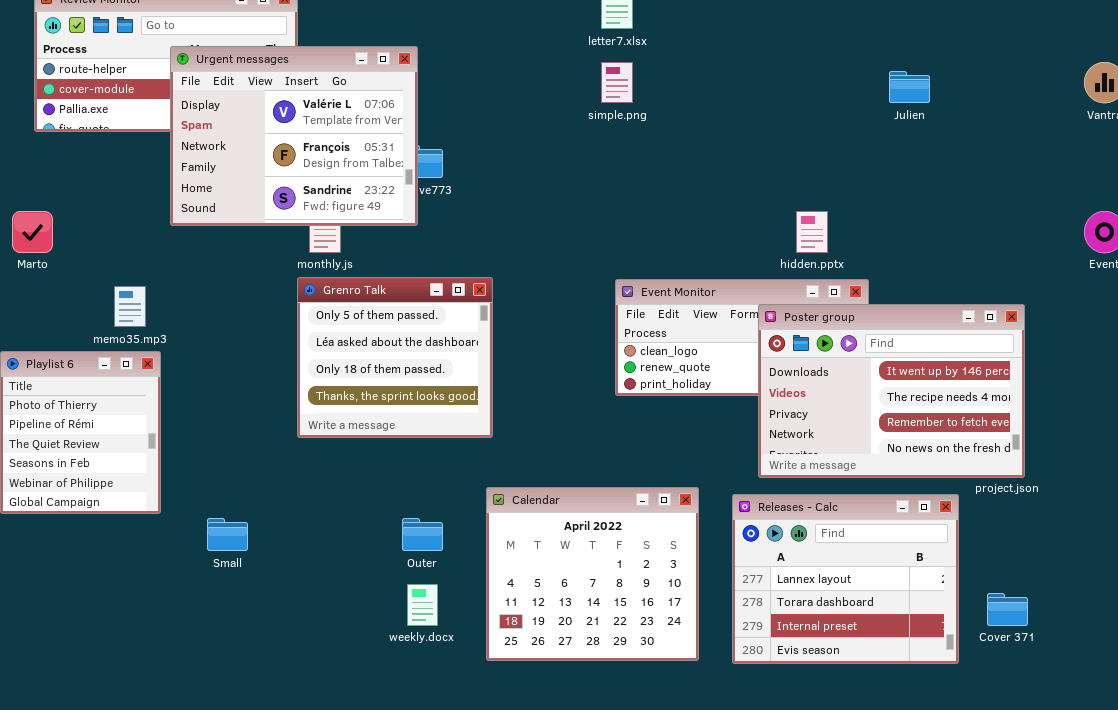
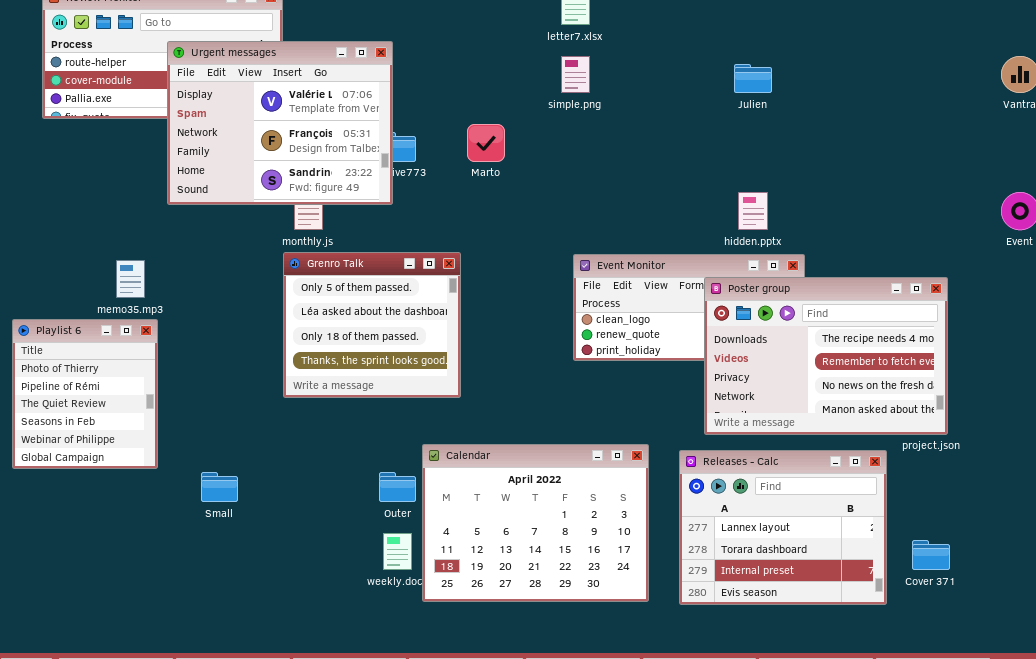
Julien: [889,71,930,103] -> [734,64,772,93], moved
Marto: [12,211,53,253] -> [467,124,505,162], moved
Poster group: [758,304,1025,478] -> [704,277,948,435], scrolled down 1 row
Calendar: [486,487,699,661] -> [422,444,649,602], resized

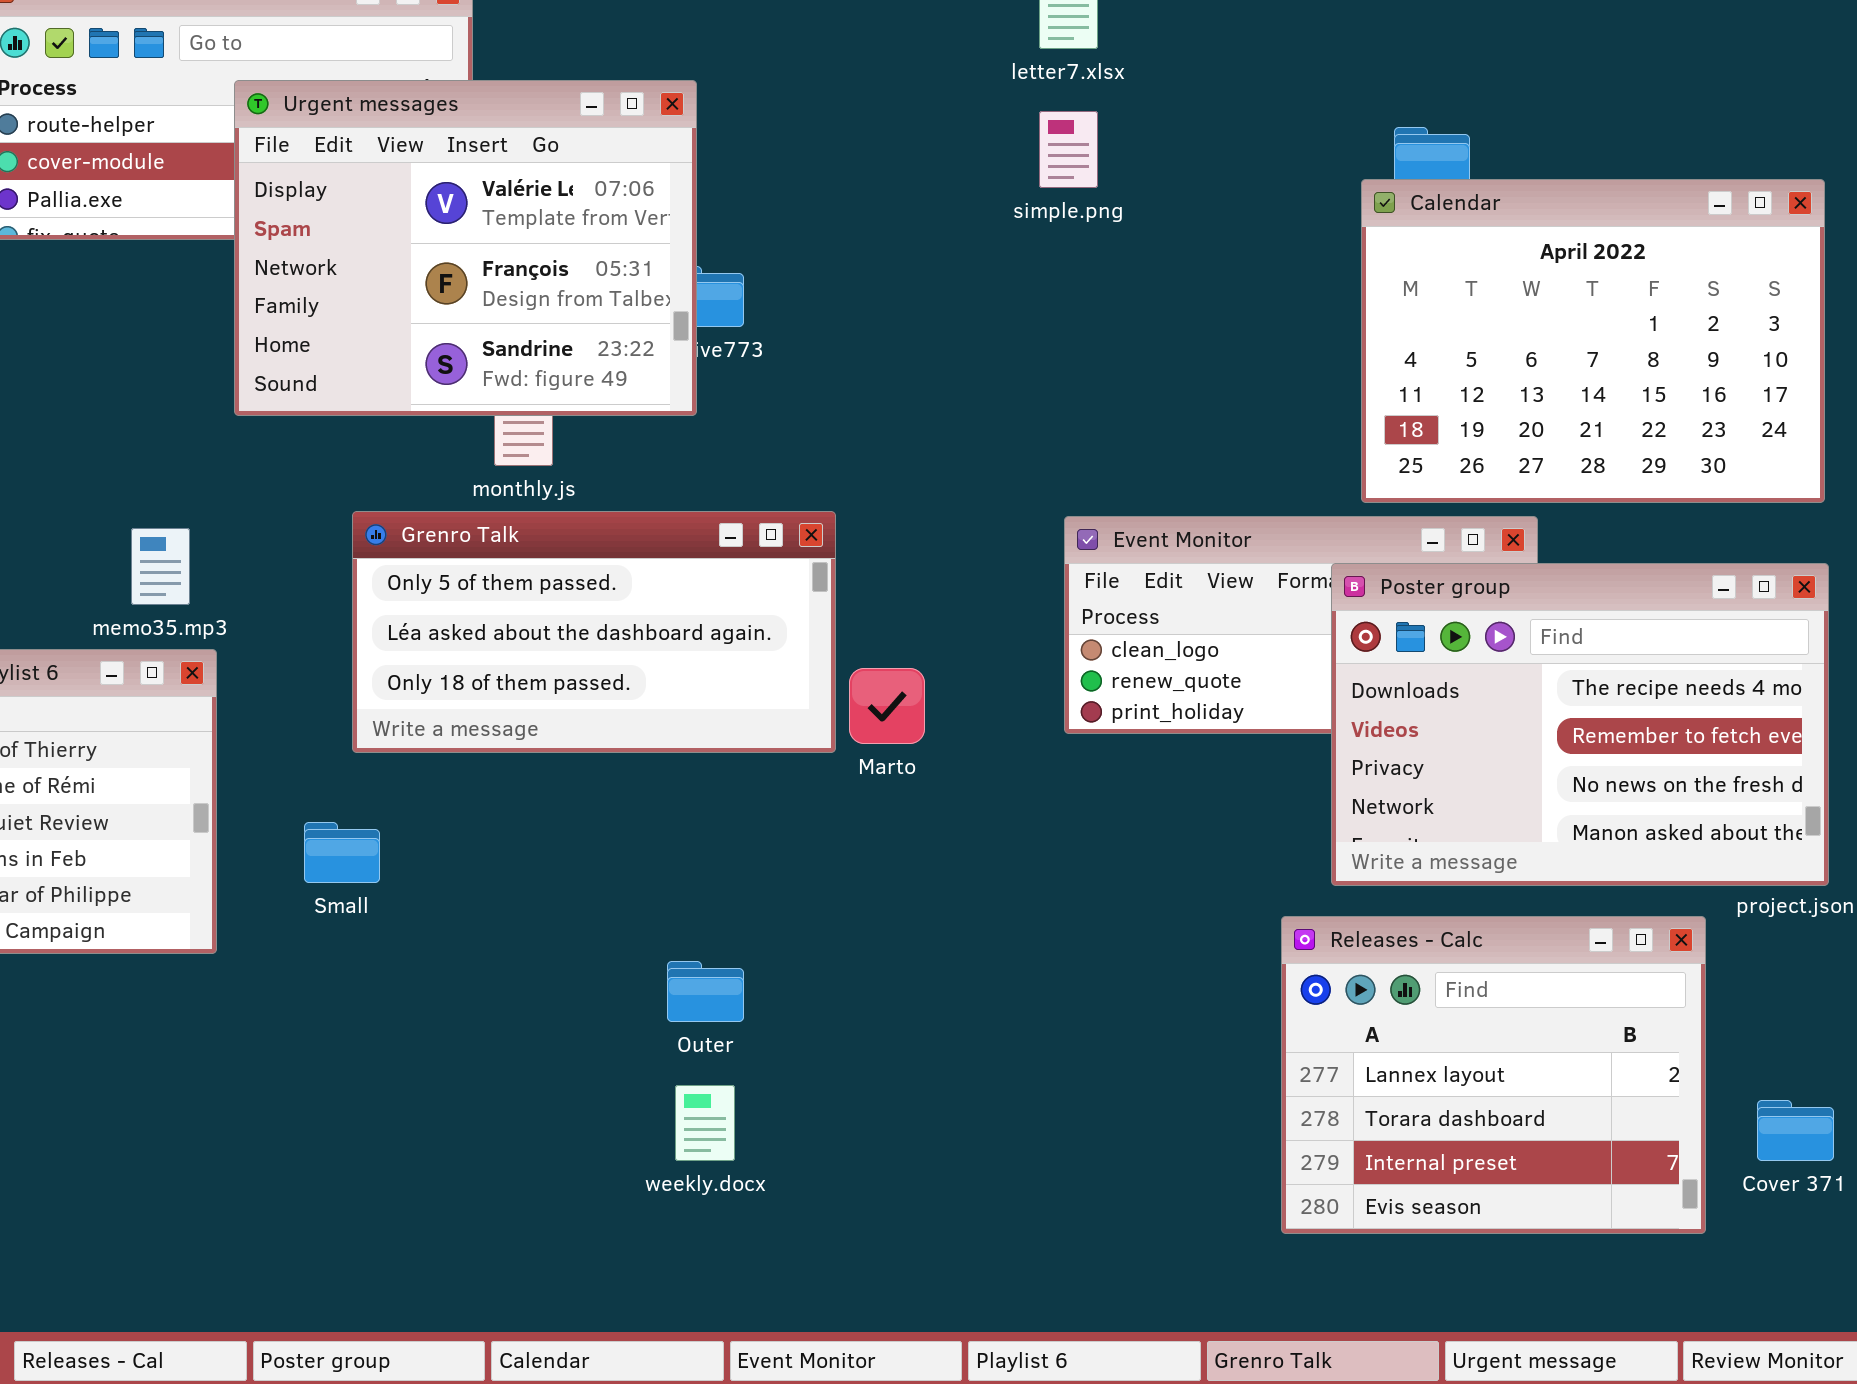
Marto: [467,124,505,162] -> [849,668,925,744], moved
Grenro Talk: [283,252,461,398] -> [352,511,836,753], resized
Calendar: [422,444,649,602] -> [1361,179,1825,503], moved
Small: [201,472,238,502] -> [304,822,380,883], moved

